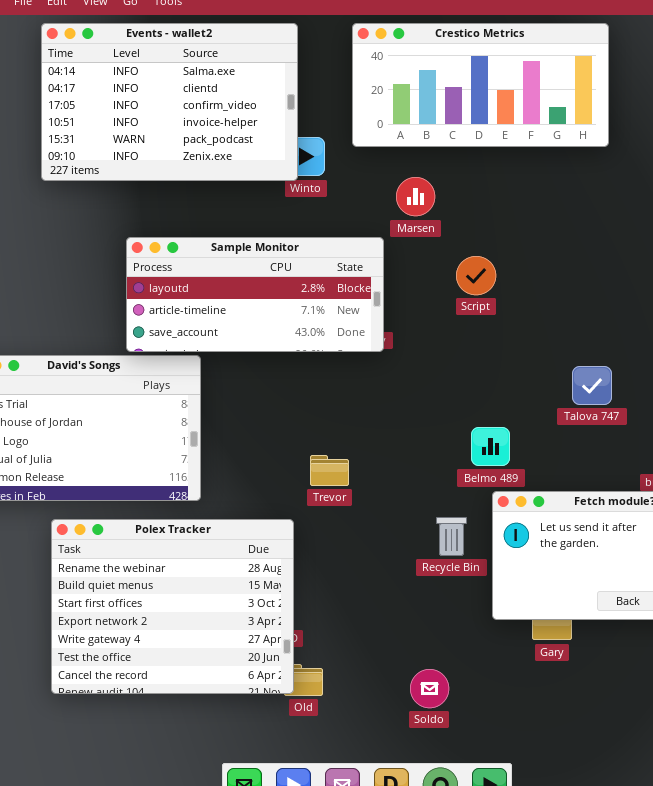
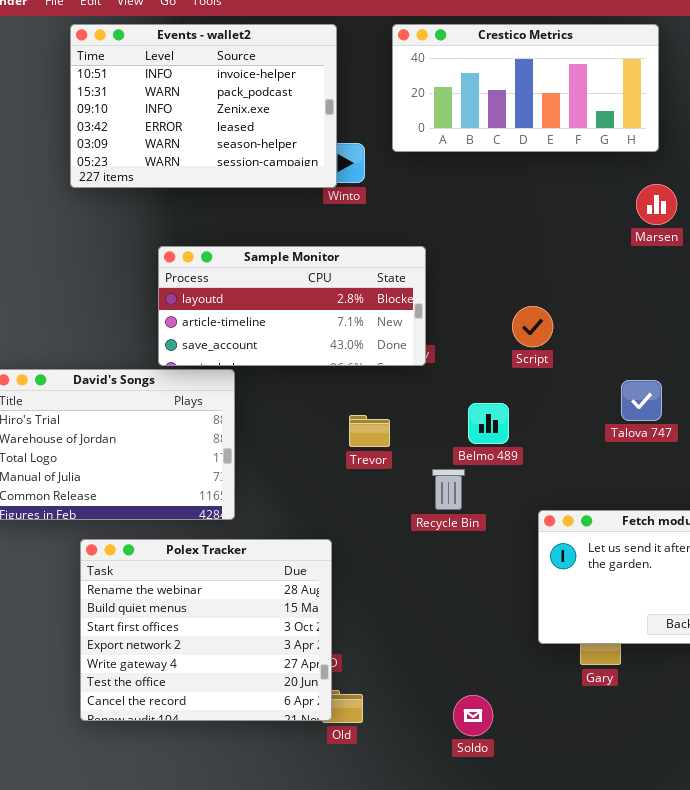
Events - wallet2: [41,23,298,181] -> [70,24,337,188], scrolled down 3 rows
Marsen: [396,177,435,216] -> [636,184,677,225], moved
Script: [456,256,496,295] -> [512,306,553,347], moved
Belmo 489: [471,427,510,466] -> [468,403,509,444], moved
Trevor: [310,455,349,486] -> [349,415,390,447], moved
Recycle Bin: [436,517,467,556] -> [432,469,465,510], moved

